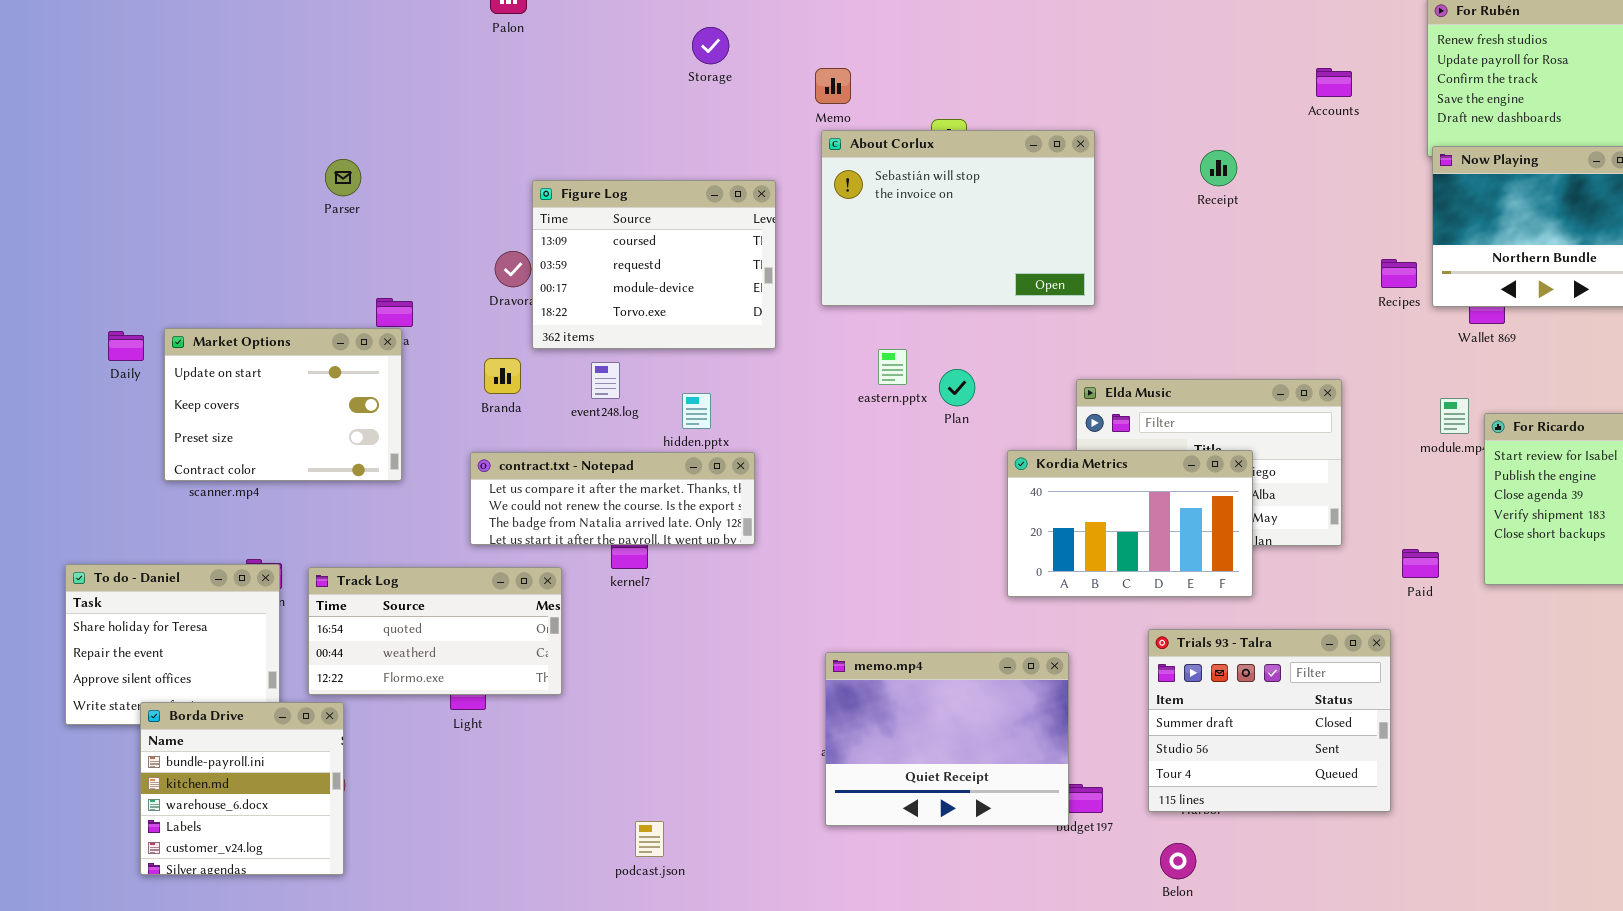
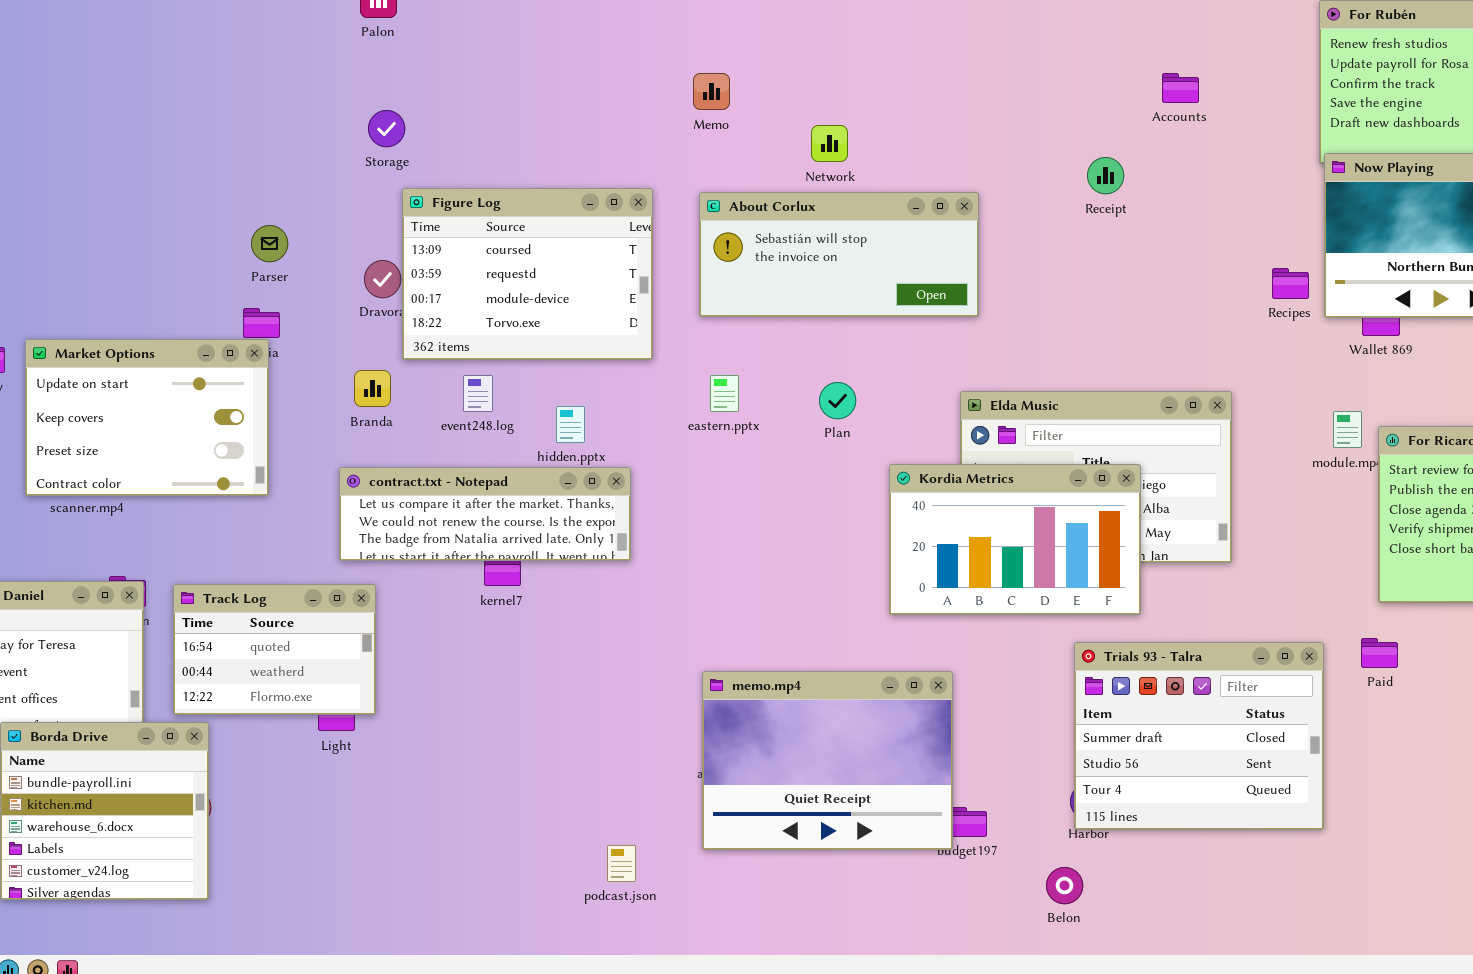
Storage: [692,27,729,64] -> [368,110,405,147], moved
Accounts: [1316,68,1352,97] -> [1162,73,1199,103], moved
About Corlux: [821,130,1095,306] -> [699,192,979,317], resized
Parser: [325,159,361,196] -> [251,225,288,262], moved
eastern.pptx: [878,349,907,385] -> [710,375,739,412], moved
Paid: [1402,549,1439,578] -> [1361,638,1398,668], moved
Track Log: [308,567,562,695] -> [173,584,376,715], resized
Trials 93 - Talra: [1148,629,1391,812] -> [1074,642,1324,830], moved
podcast.json: [635,821,664,857] -> [607,845,636,882], moved

